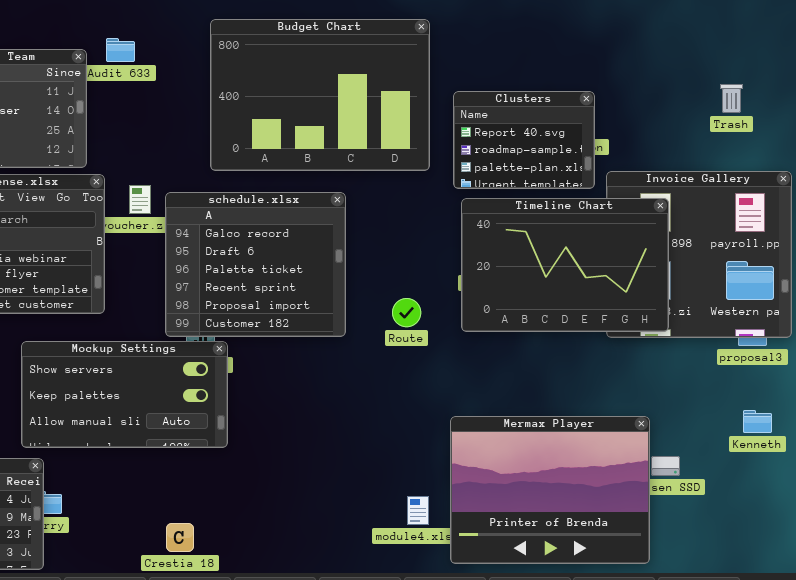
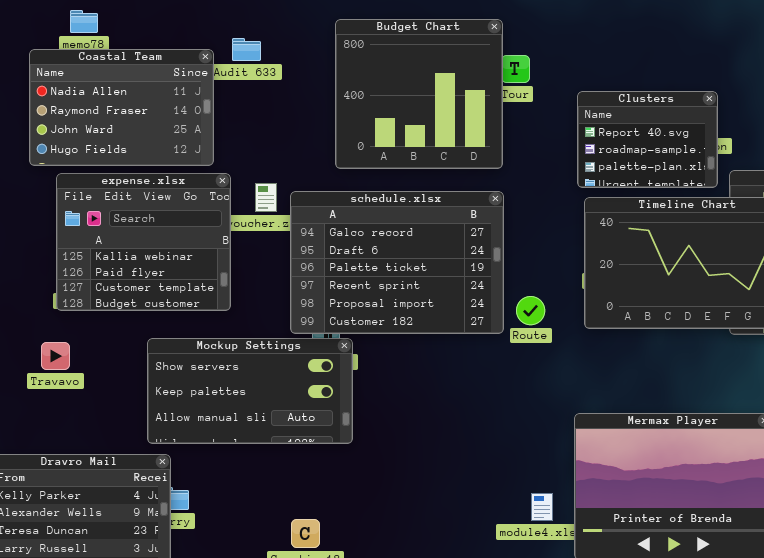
Budget Chart: [210,19,430,171] -> [335,19,503,169], resized
schedule.xlsx: [165,192,346,337] -> [290,191,504,334], resized

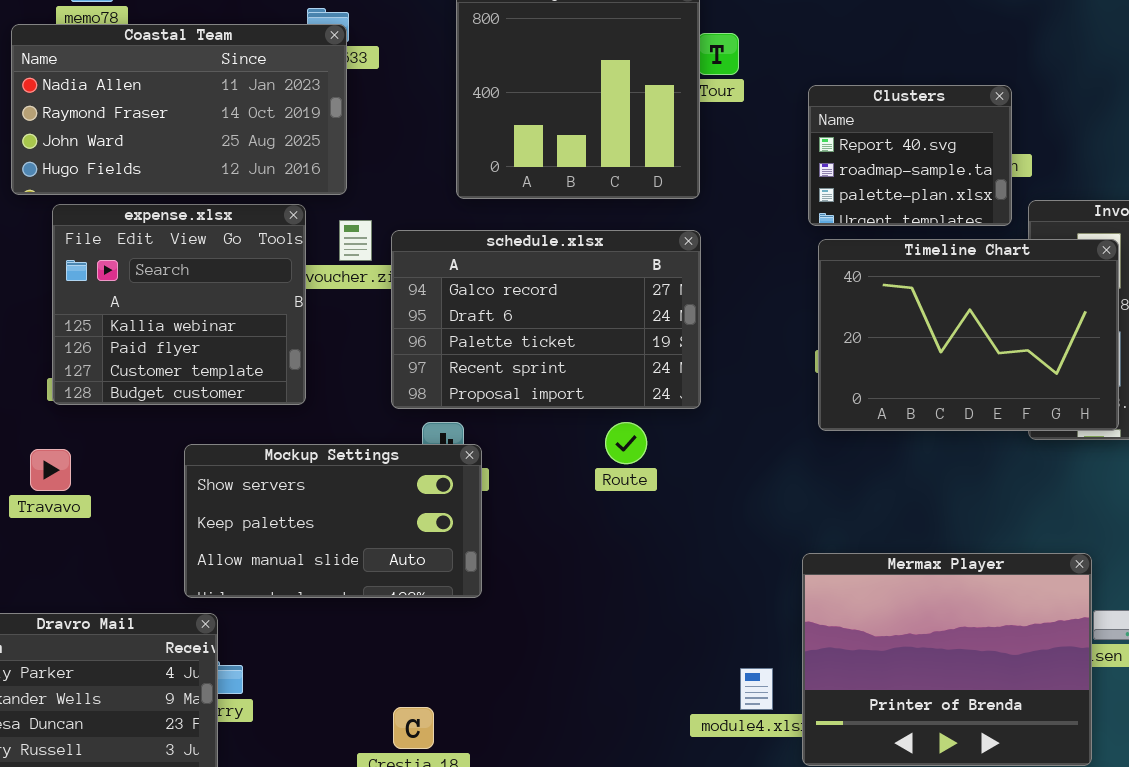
Coastal Team: [29,49,214,166] -> [11,24,347,195], resized
schedule.xlsx: [290,191,504,334] -> [391,230,701,409], resized
Route: [516,296,545,325] -> [605,422,647,464], moved

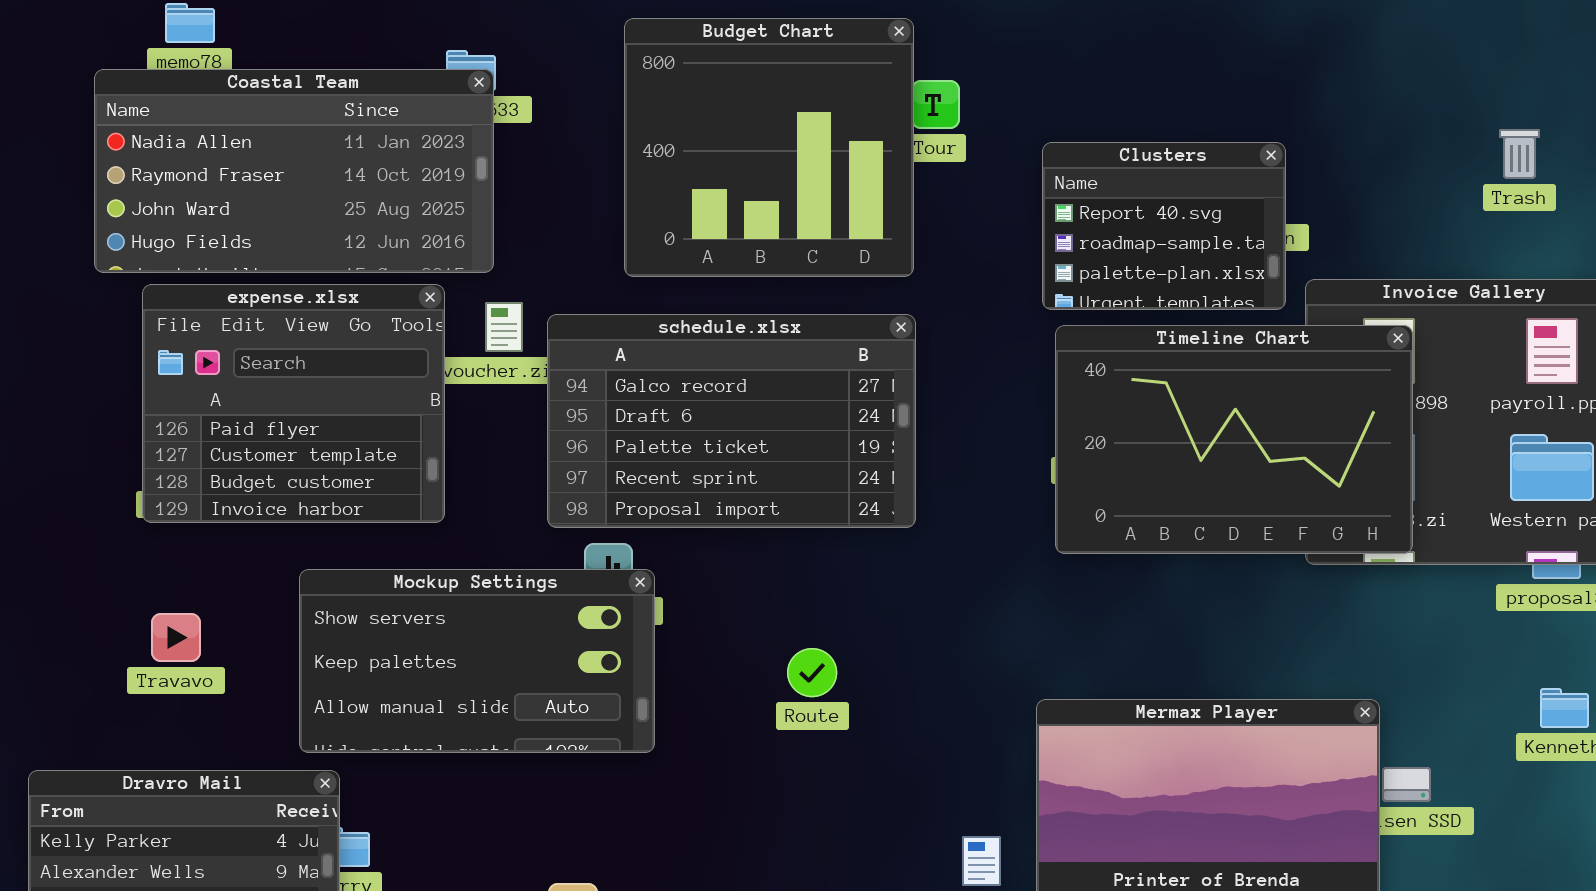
expense.xlsx: [52,204,306,405] -> [142,284,445,523], scrolled down 1 row
Route: [605,422,647,464] -> [787,648,837,697], moved
Travavo: [30,449,71,491] -> [151,613,201,662], moved

